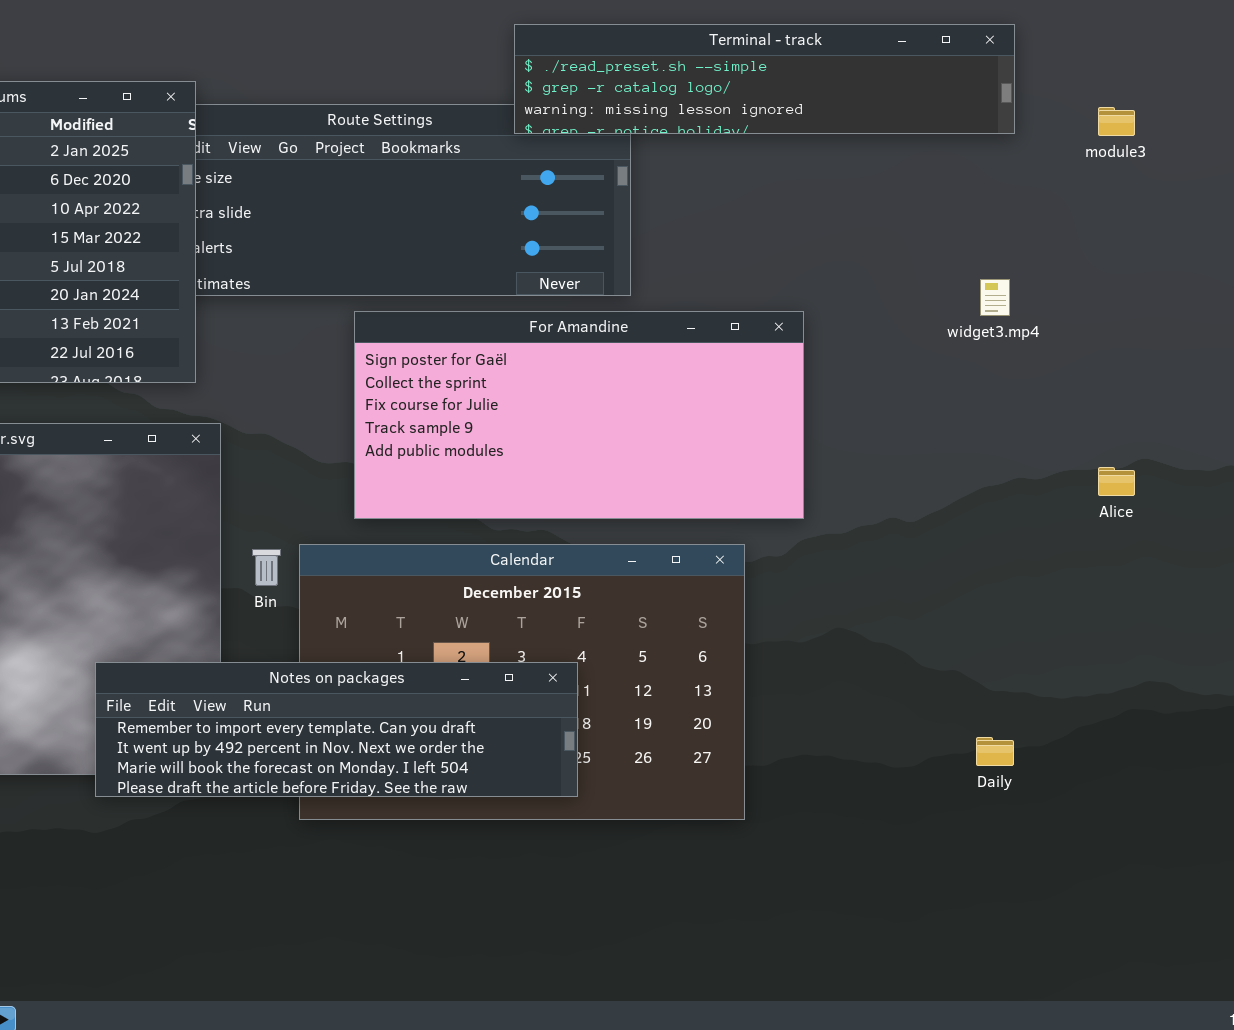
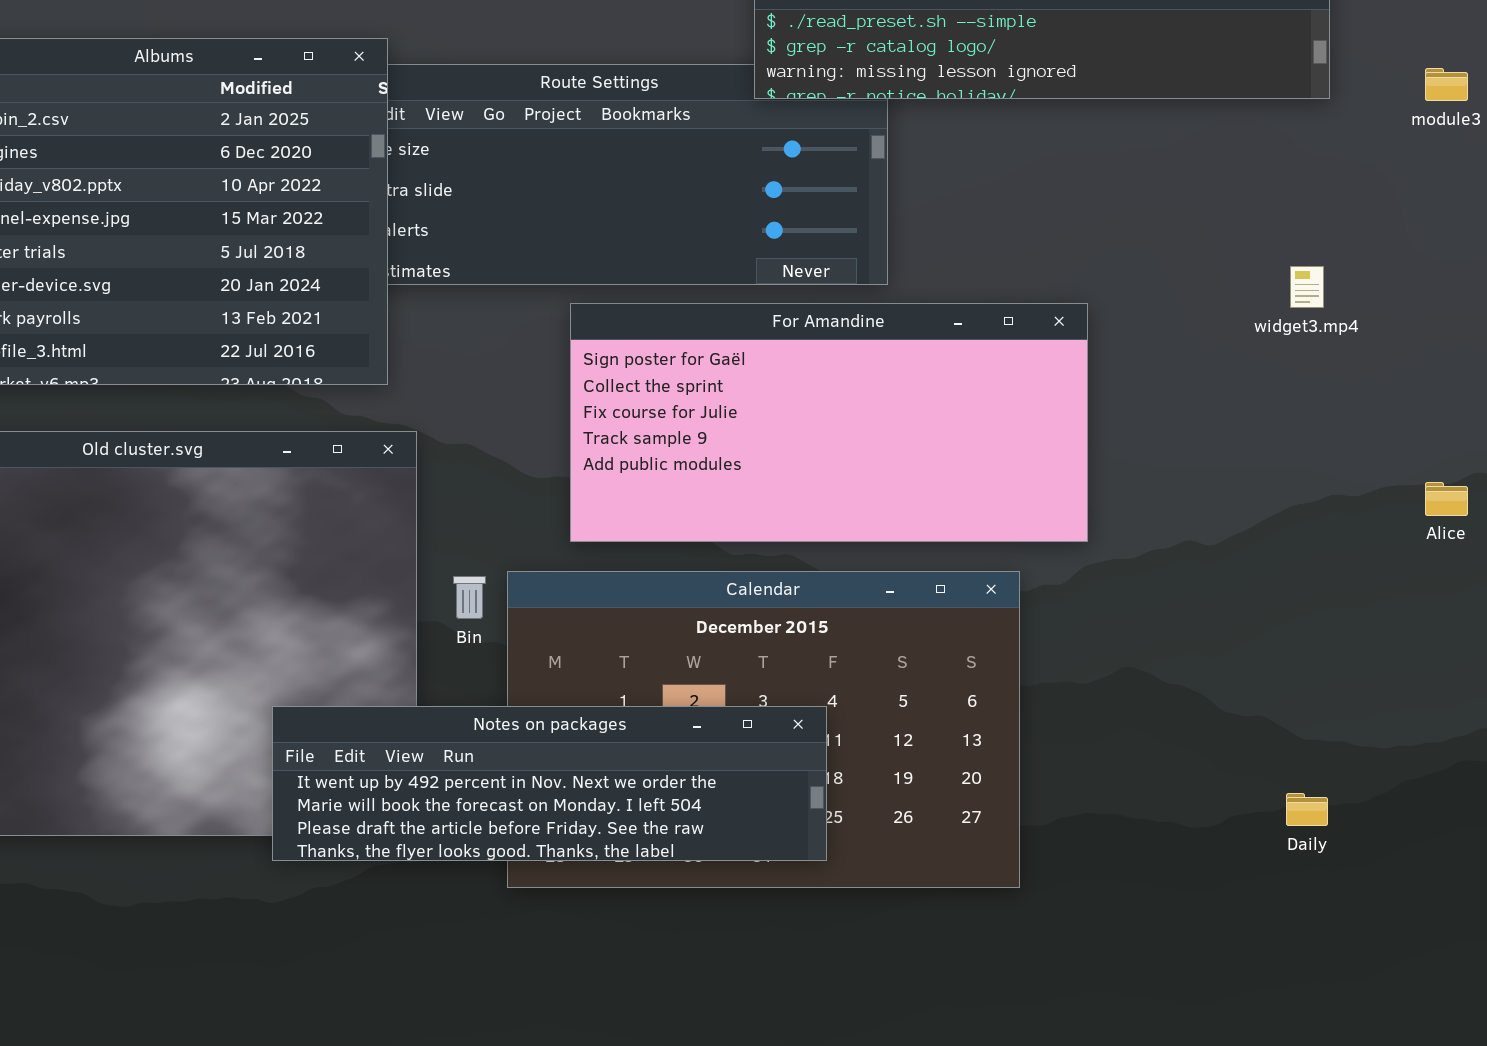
Notes on packages: [95,662,578,797] -> [272,706,827,861], scrolled down 1 row

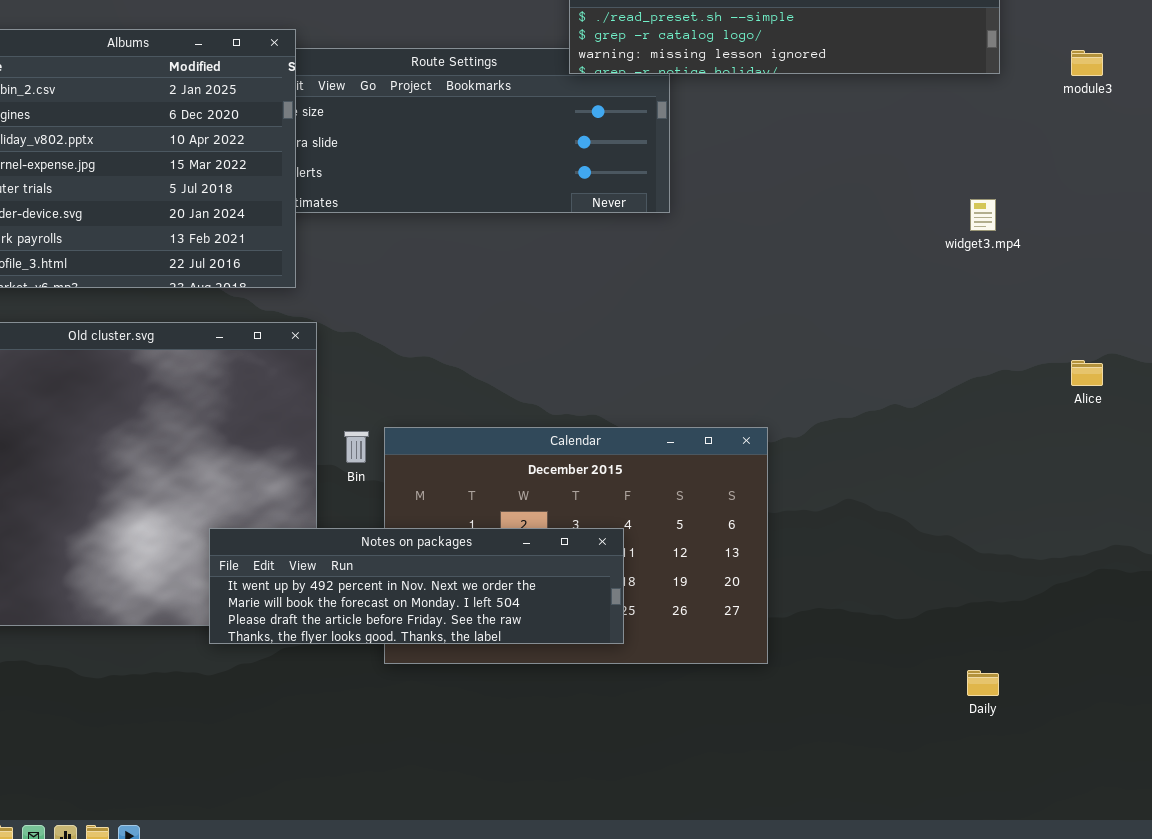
For Amandine: [570,303,1088,542] -> none, closed
Daily: [1286,793,1328,826] -> [967,670,999,696], moved

